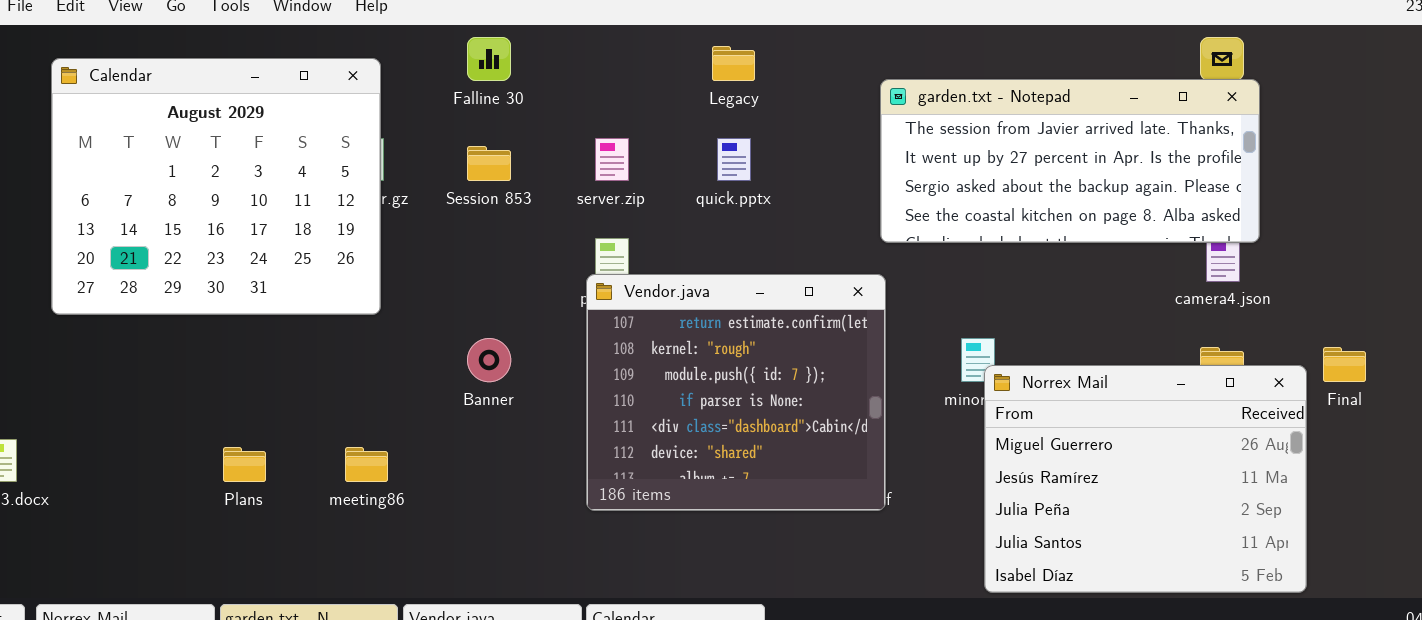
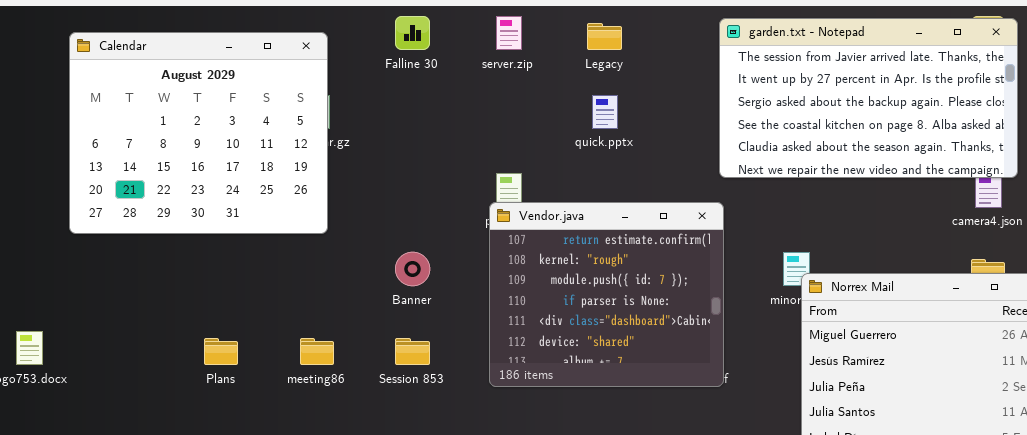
garden.txt - Notepad: [880,79,1260,243] -> [719,18,1018,178], resized
server.zip: [595,138,629,181] -> [496,16,522,50], moved
Session 853: [467,146,511,181] -> [395,338,430,365], moved

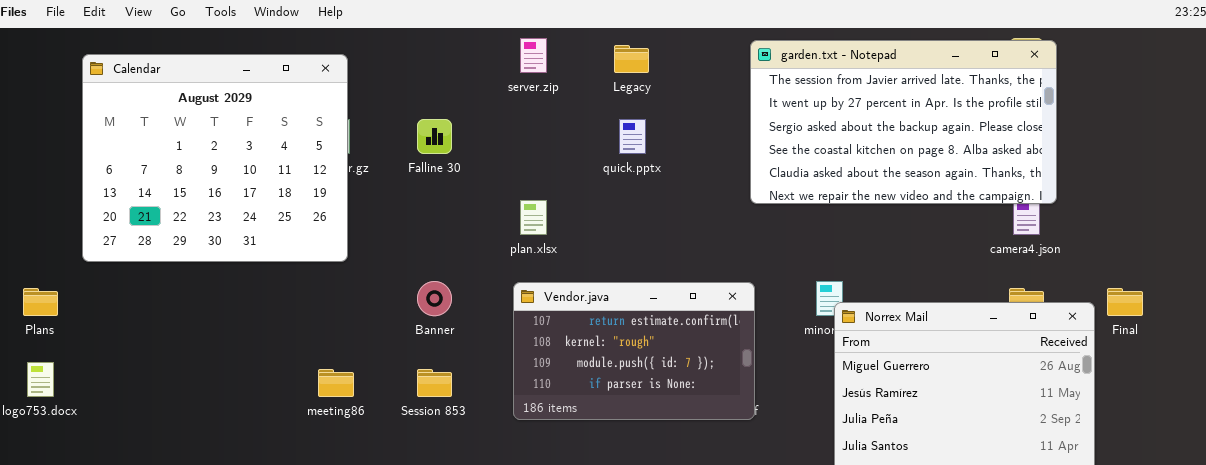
Falline 30: [395,16,430,50] -> [417,119,452,154], moved
Vendor.java: [489,202,724,387] -> [513,282,755,420], resized
Plans: [204,338,238,365] -> [23,288,58,316], moved

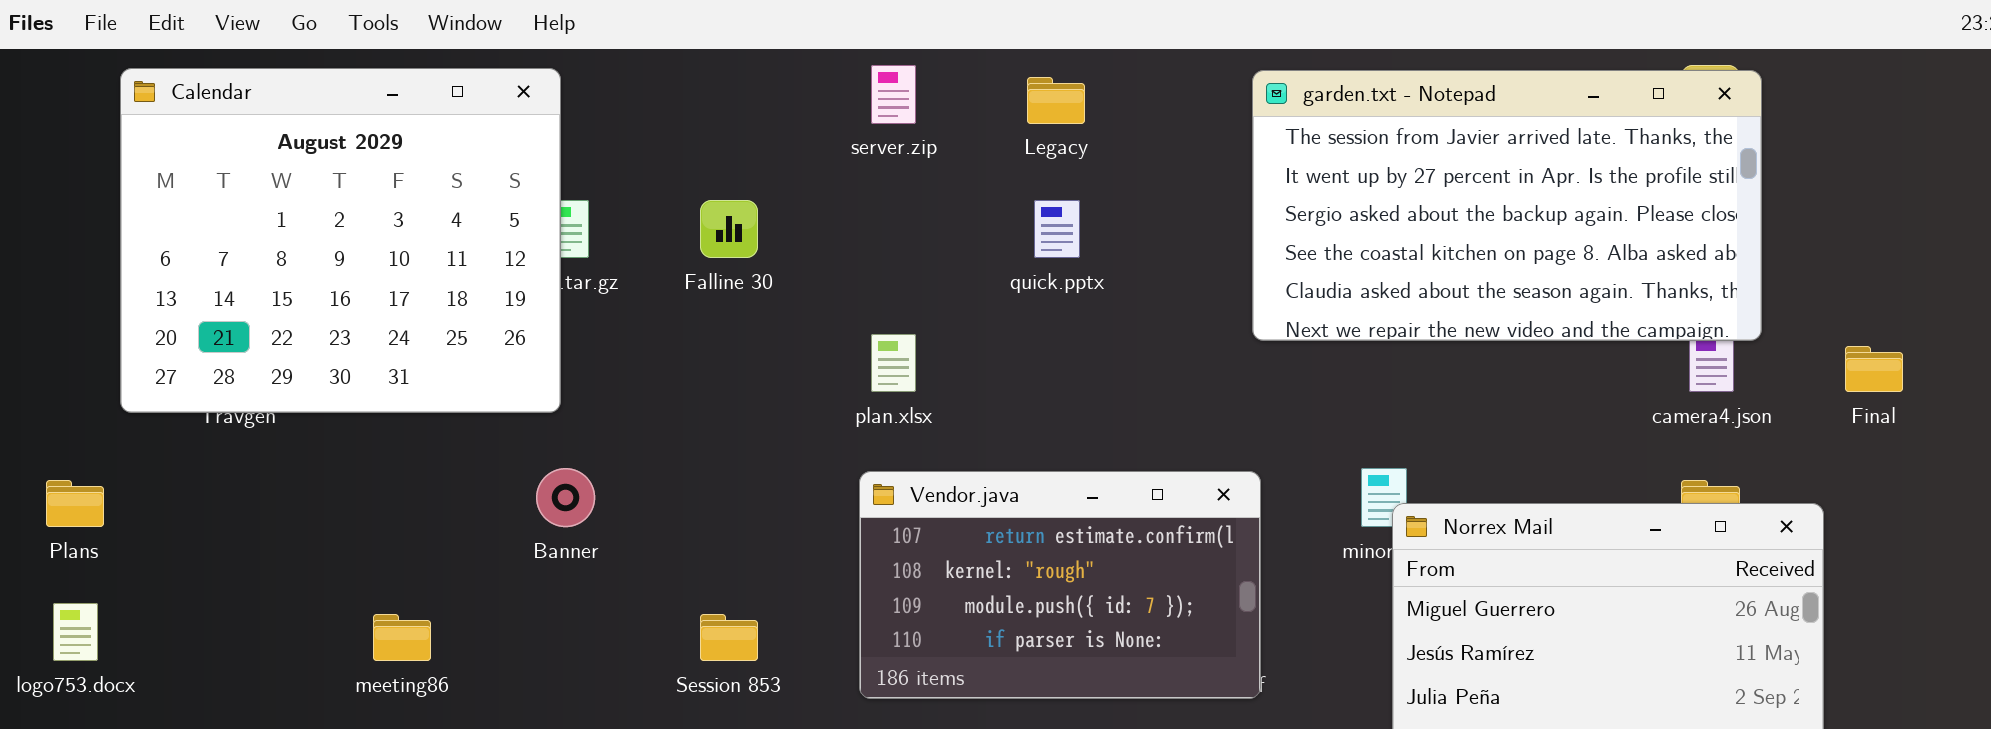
Calendar: [82,54,348,262] -> [120,68,561,413], moved
Banner: [417,281,452,316] -> [536,468,595,527], moved
Final: [1107,288,1143,316] -> [1845,346,1903,392], moved
meeting86: [318,369,354,397] -> [373,614,431,661], moved

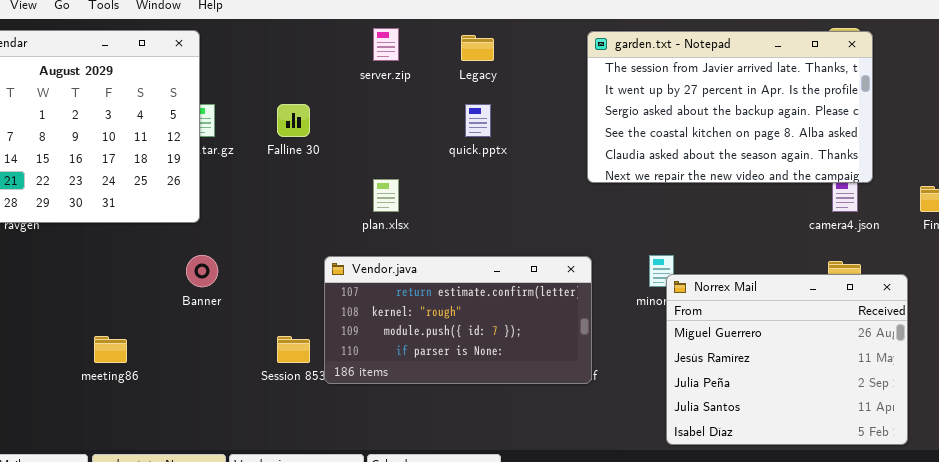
Vendor.java: [859,471,1261,699] -> [324,256,592,384], resized

